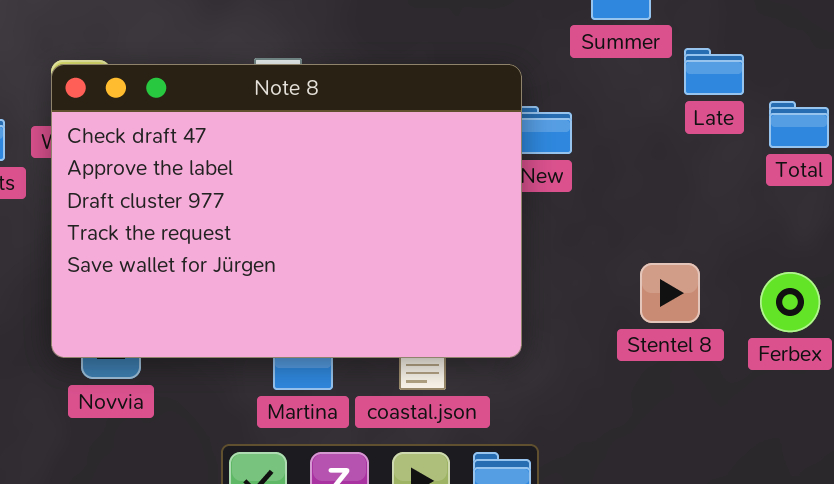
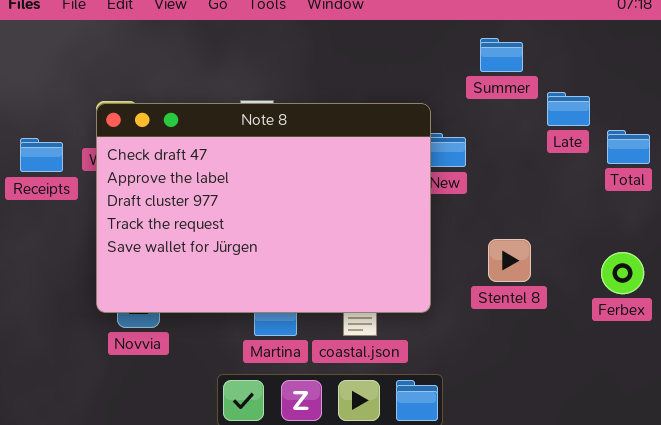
Stentel 8: [640,263,700,323] -> [488,239,531,282], moved

